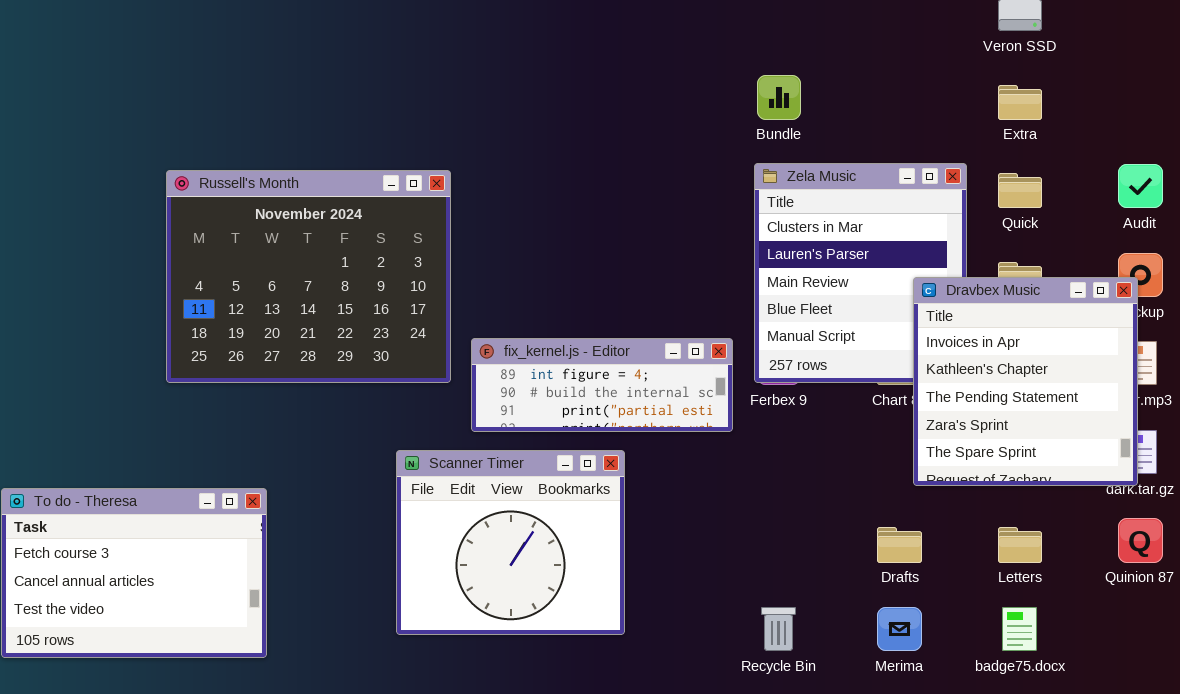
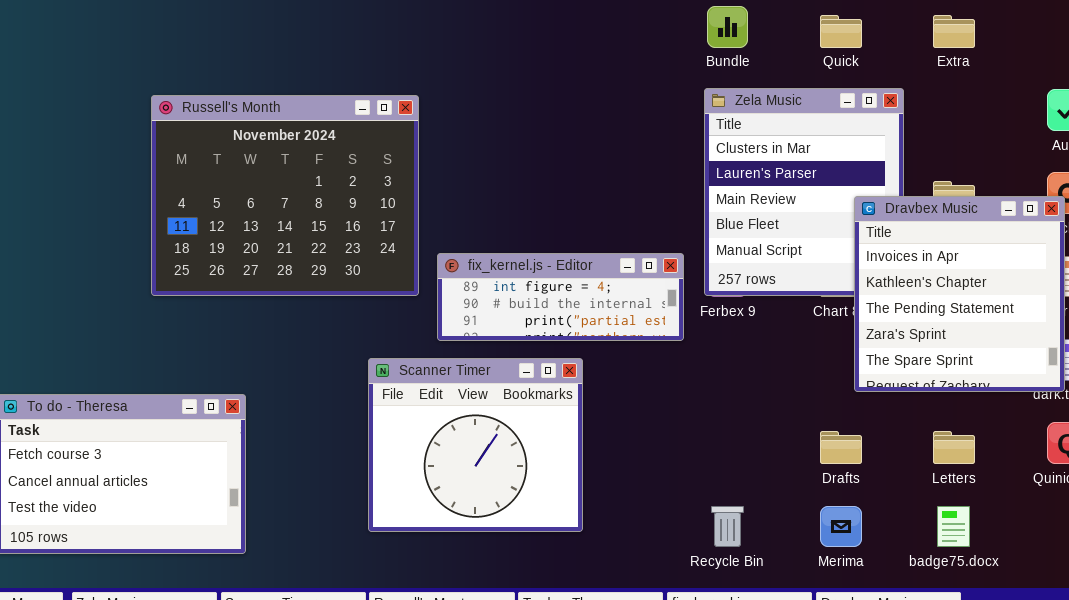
Quick: [998,173,1042,208] -> [820,15,862,48], moved

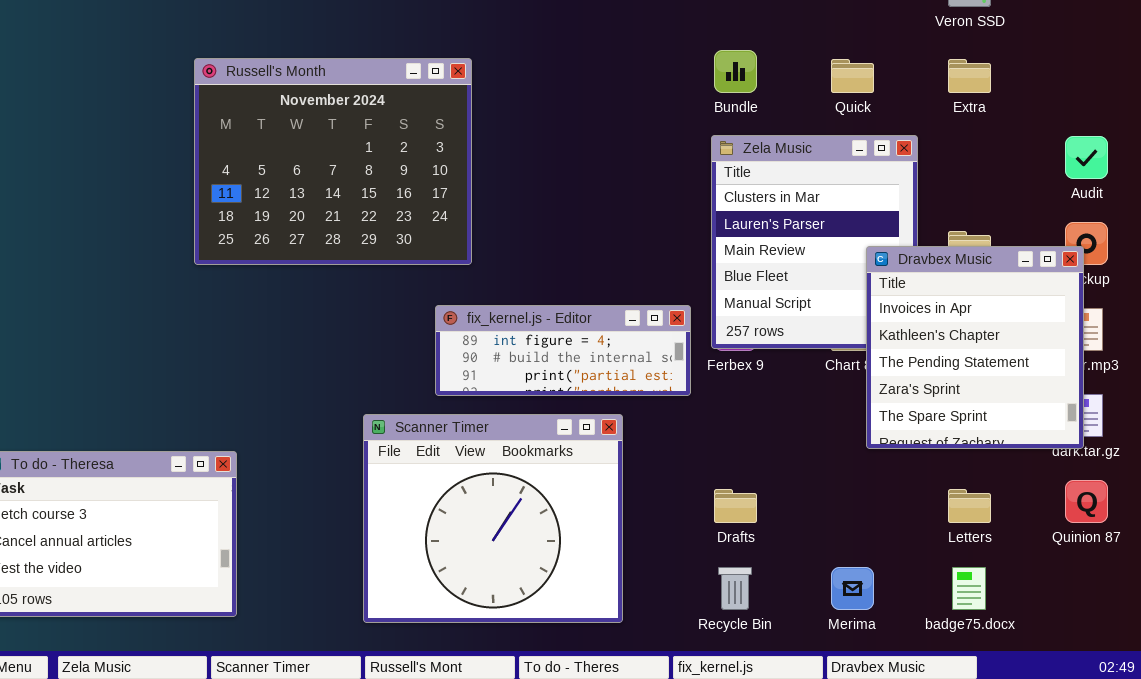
Russell's Month: [151,95,419,296] -> [194,58,472,265], moved
Scanner Timer: [368,358,583,532] -> [363,414,623,623], resized
Drafts: [820,431,862,464] -> [714,489,757,523], moved

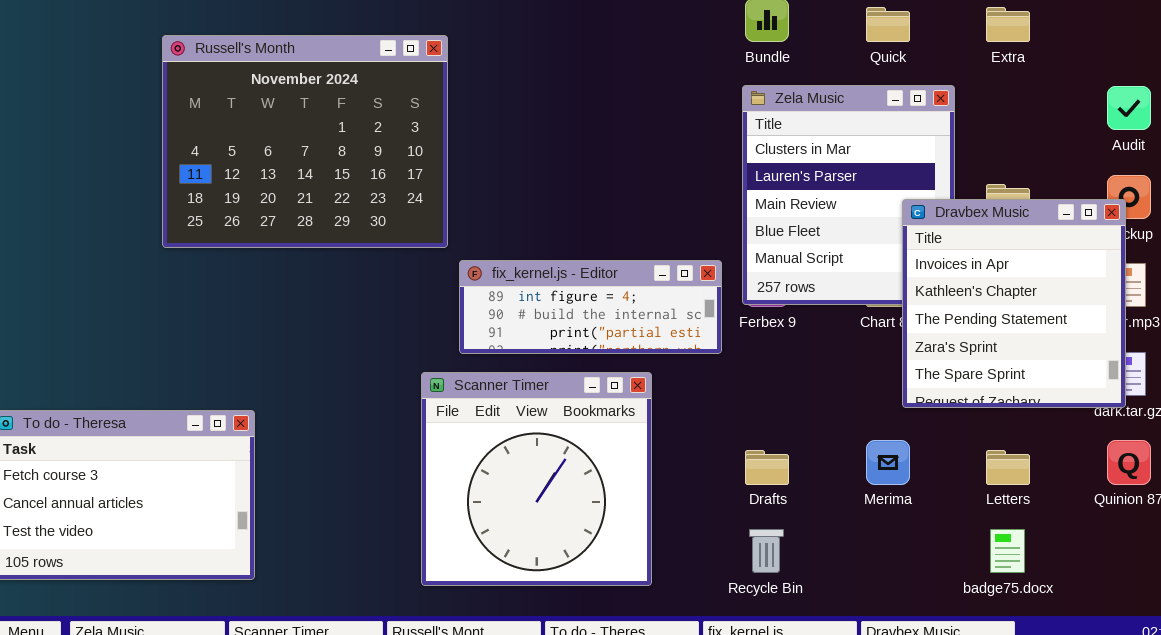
Russell's Month: [194,58,472,265] -> [162,35,448,248], moved
Scanner Timer: [363,414,623,623] -> [421,372,652,586], resized
Merima: [831,567,874,610] -> [866,440,910,485], moved

